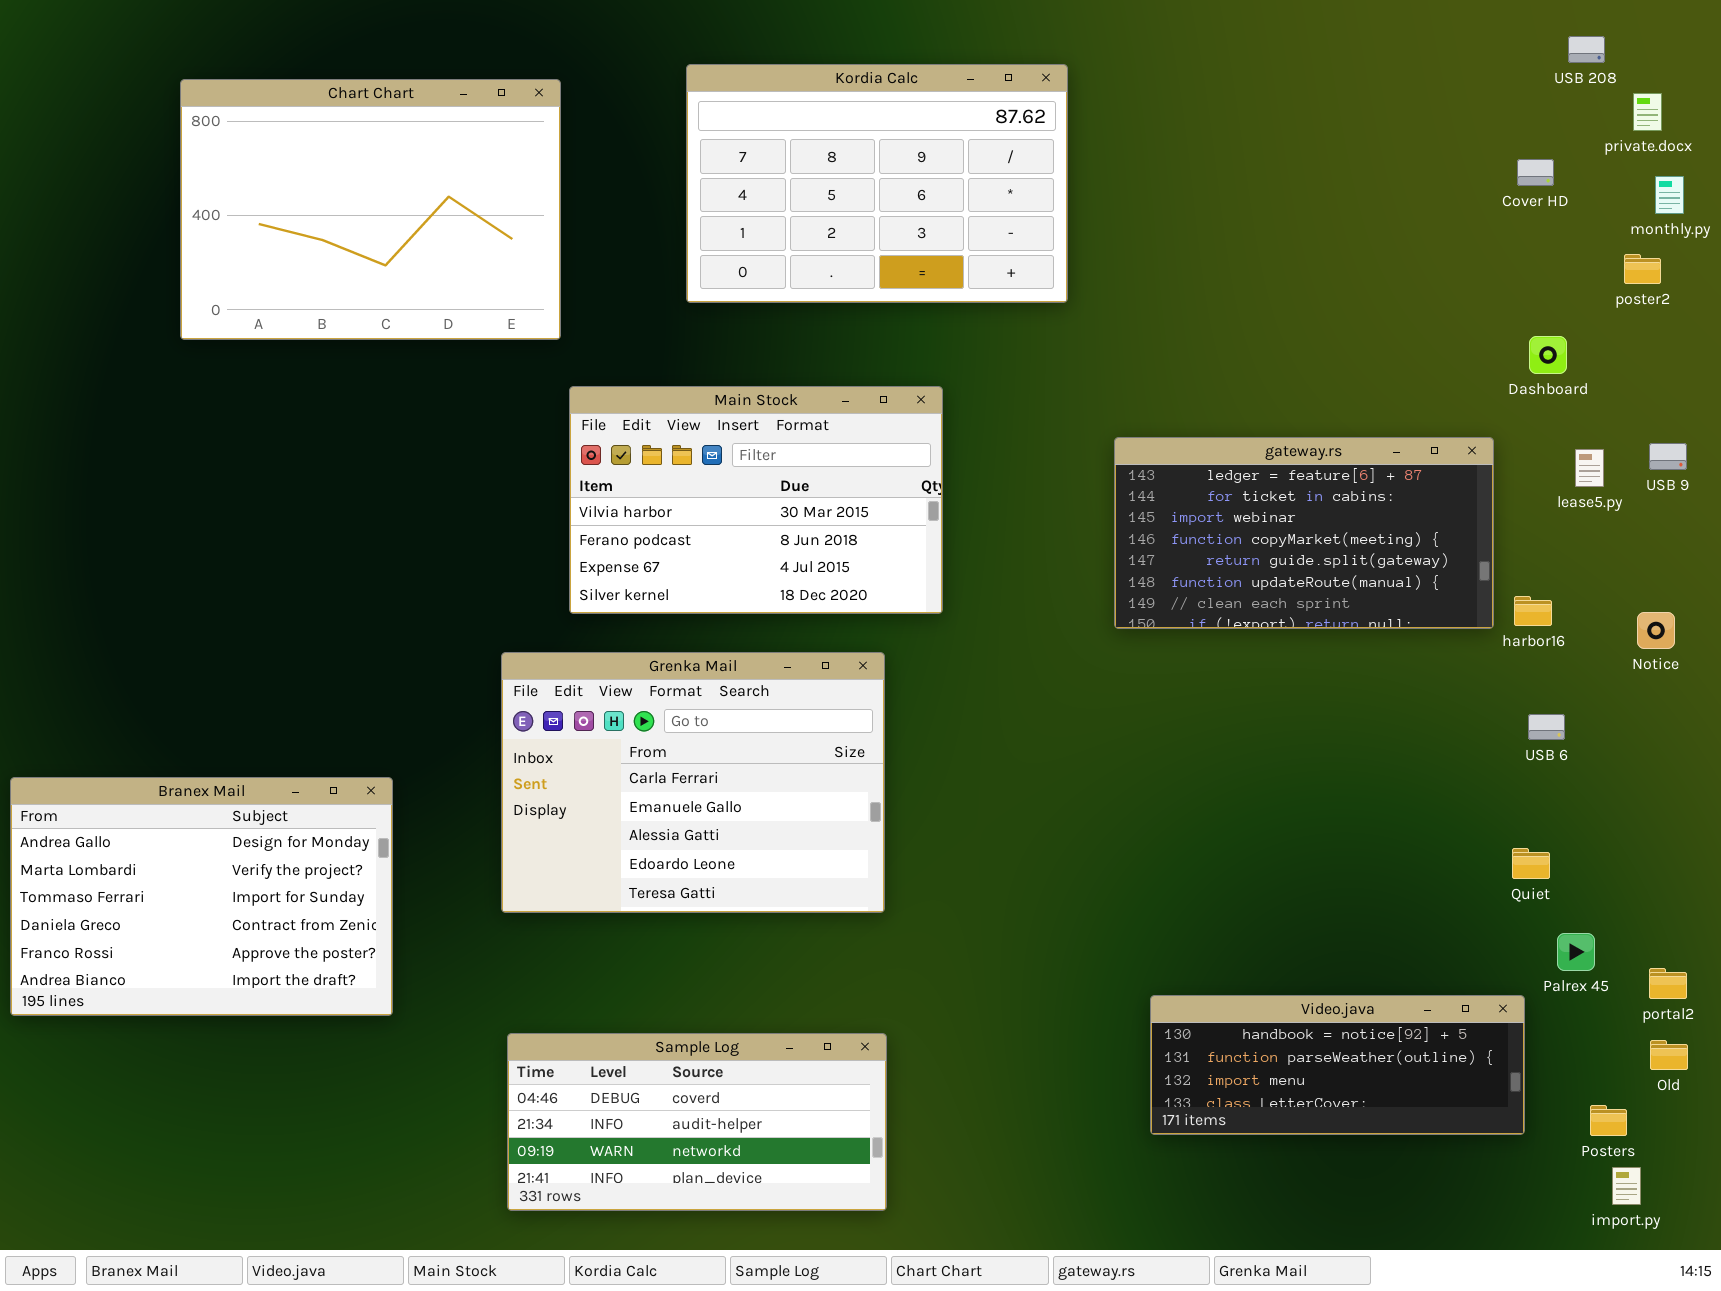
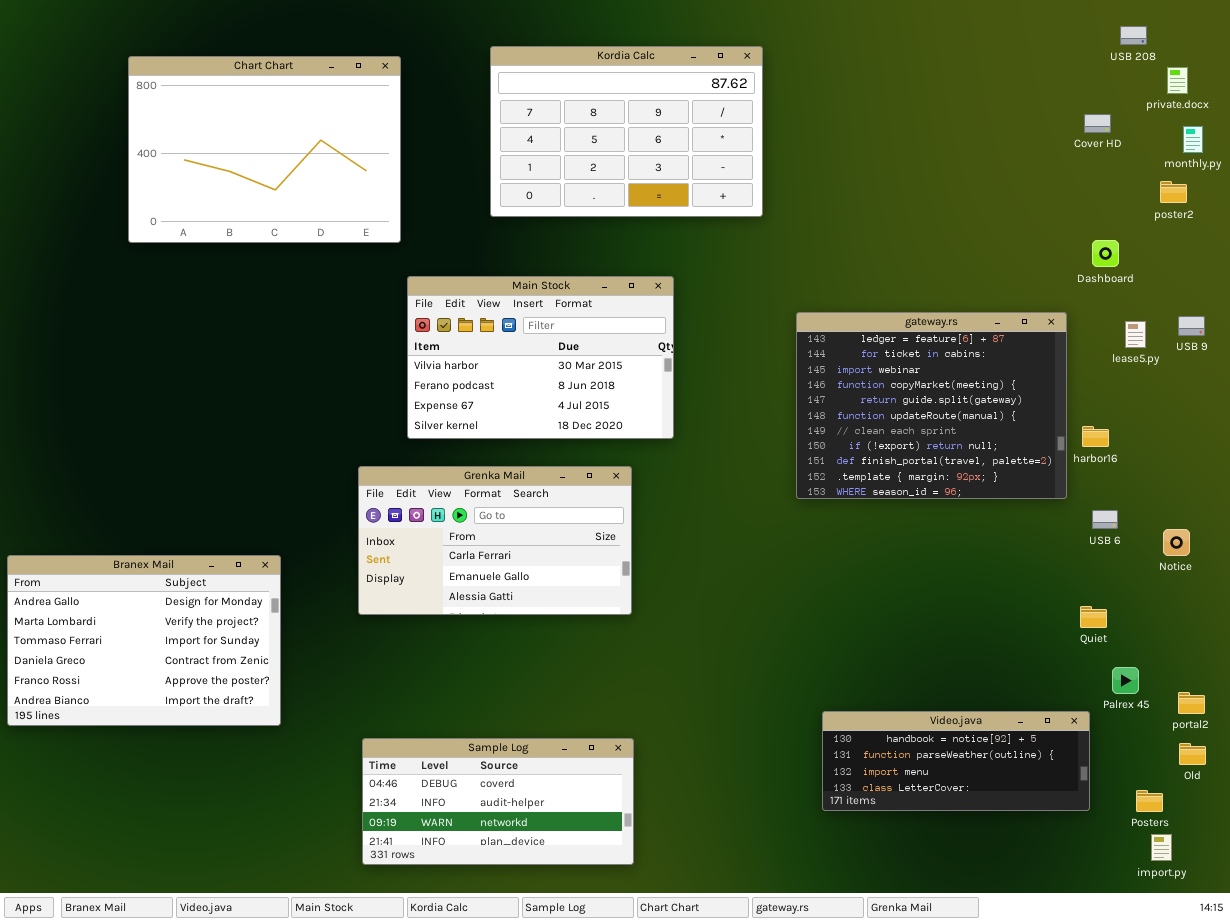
gateway.rs: [1114,437,1494,629] -> [796,312,1067,499], resized
Notice: [1637,612,1675,649] -> [1163,529,1190,556], moved
Grenka Mail: [501,652,885,913] -> [358,466,632,615], resized

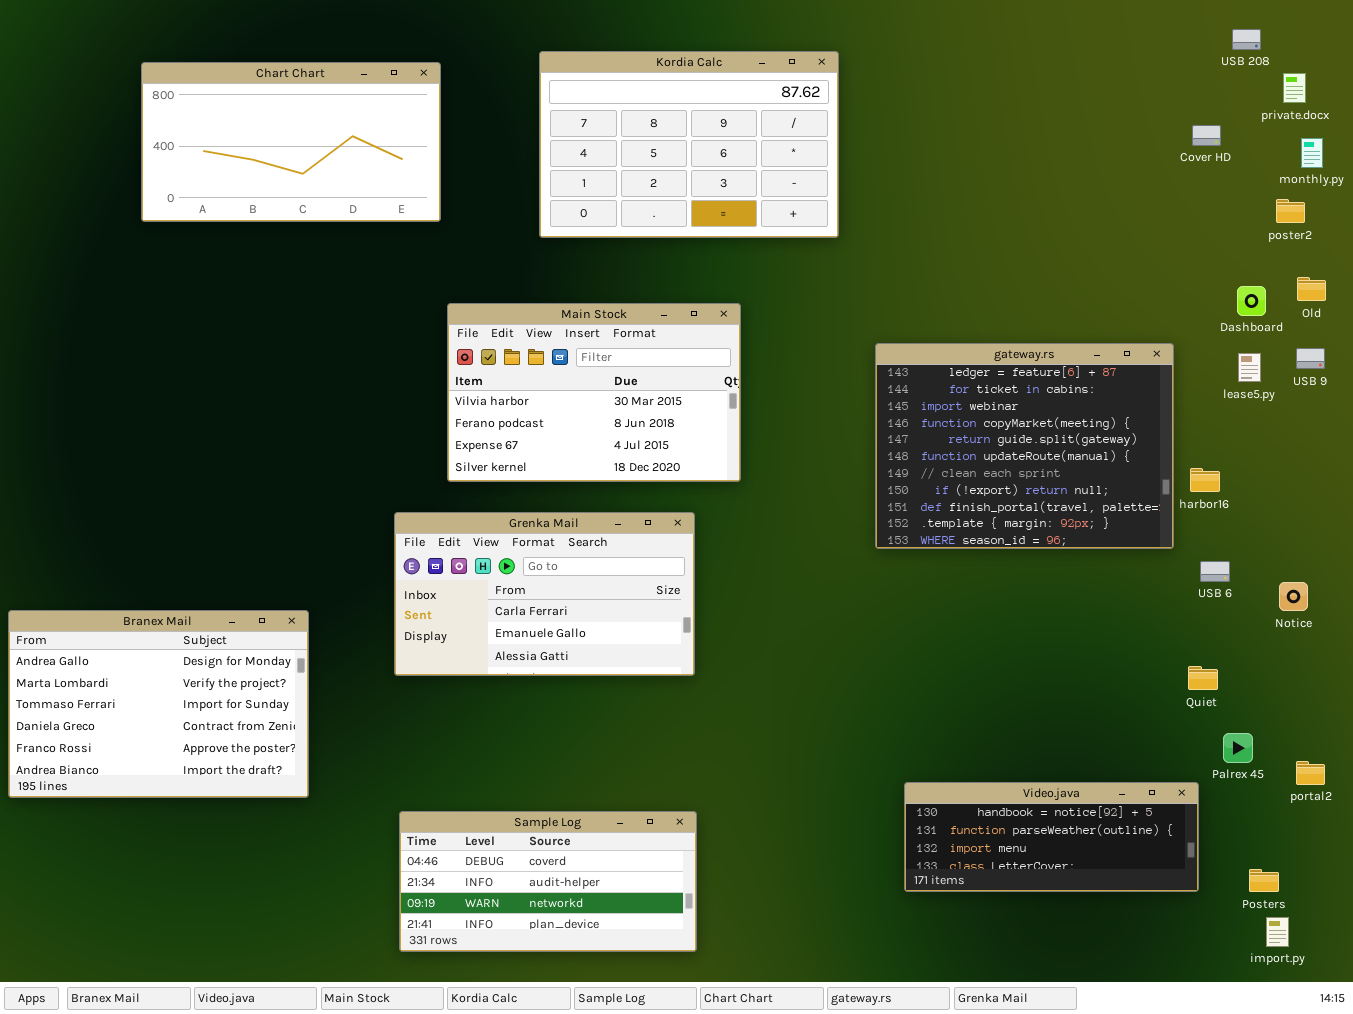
Chart Chart: [128,56,401,243] -> [141,62,441,222], resized
Dashboard: [1092,240,1119,267] -> [1237,286,1266,316], moved
Old: [1179,743,1206,765] -> [1297,277,1326,301], moved

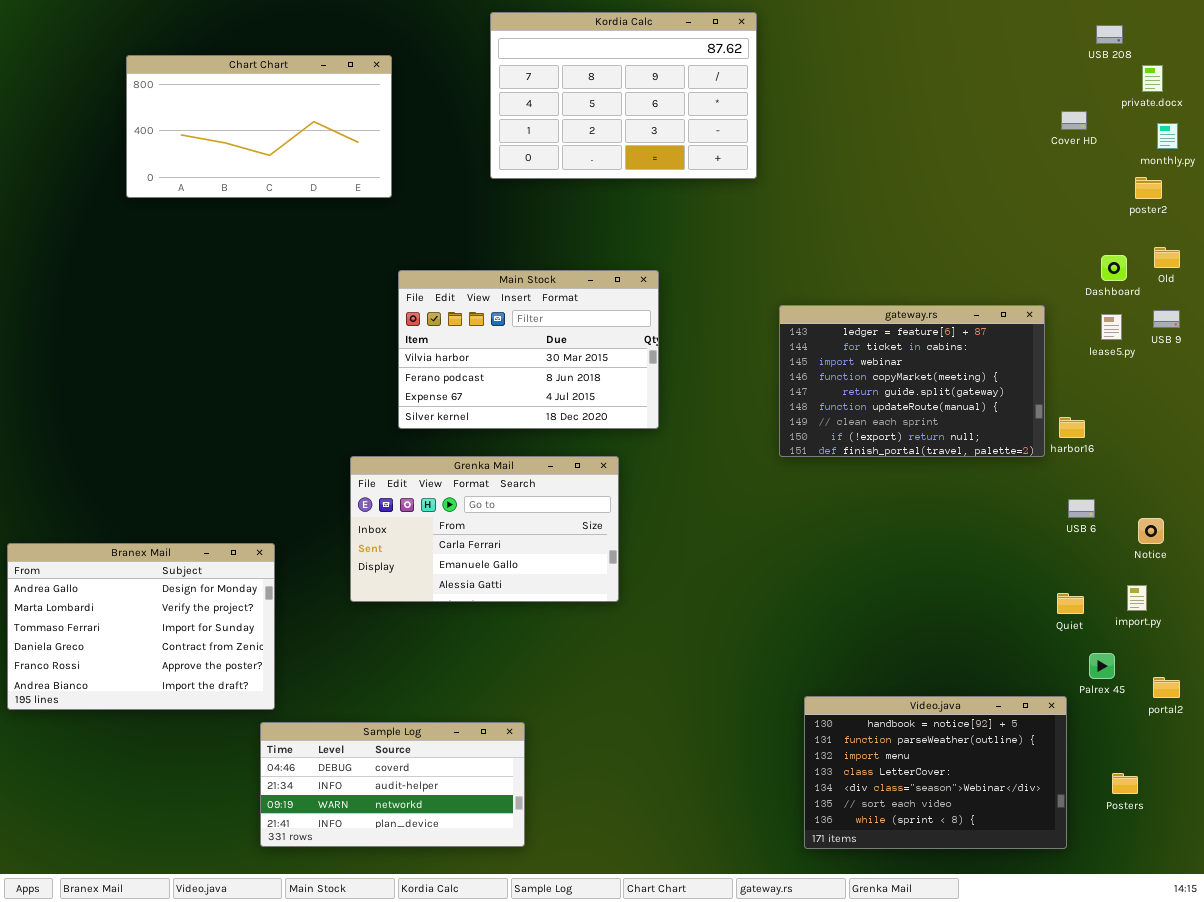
Kordia Calc: [539,51,839,238] -> [490,12,757,179], moved
gateway.rs: [875,343,1174,549] -> [779,305,1045,457], resized
Video.java: [904,782,1199,892] -> [804,696,1067,849], resized
Sample Log: [399,811,697,952] -> [260,722,525,847], moved
import.py: [1266,917,1289,947] -> [1127,585,1147,611], moved

